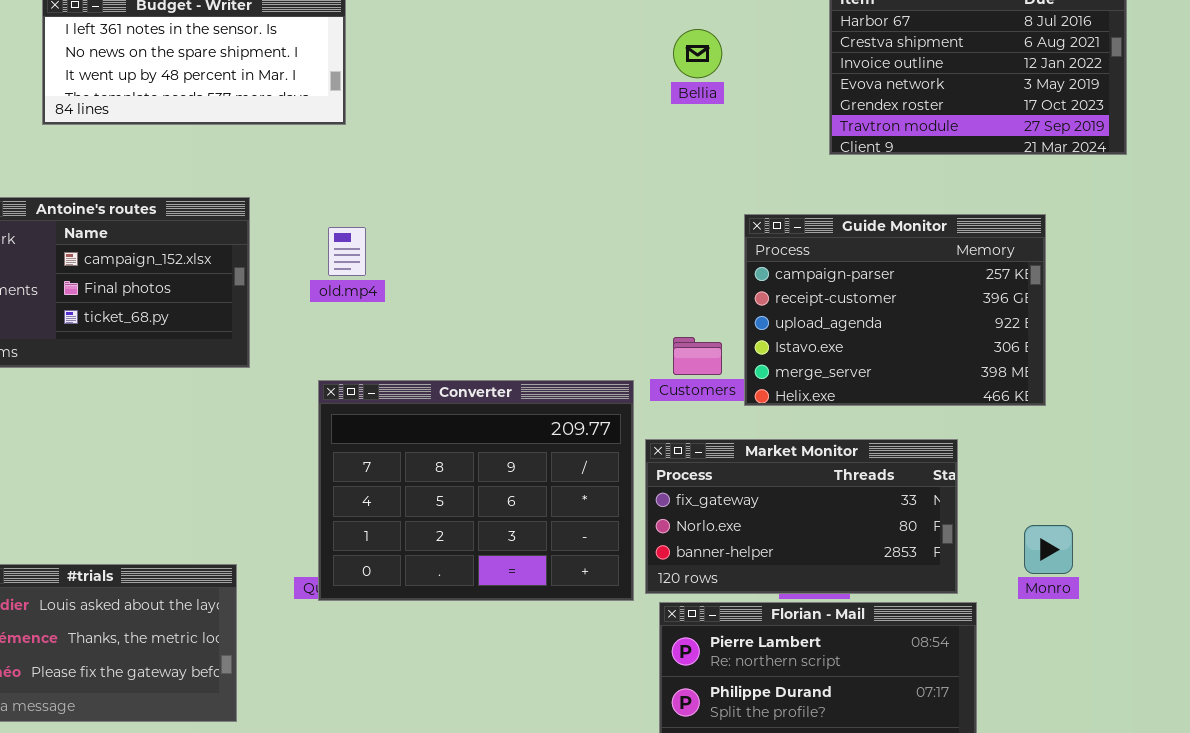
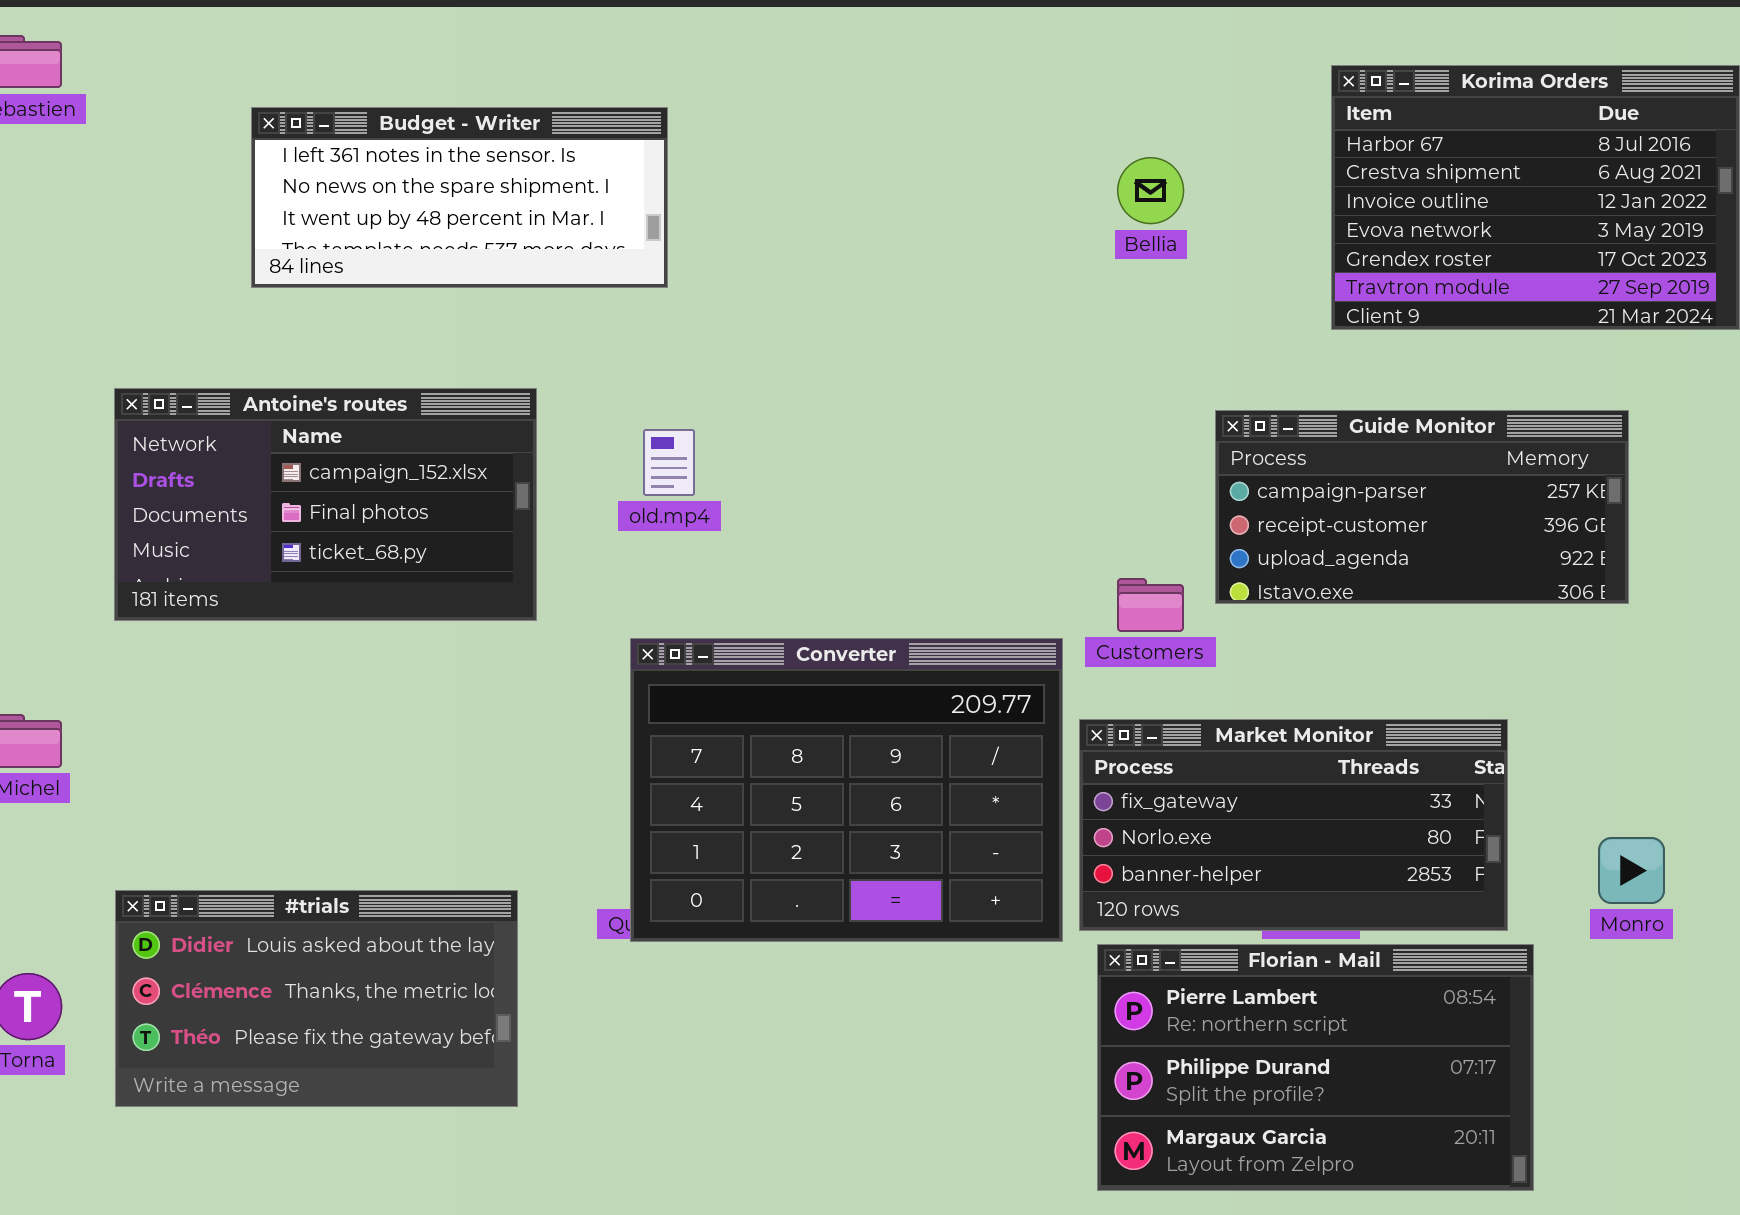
Guide Monitor: [744,214,1046,406] -> [1215,410,1629,604], resized

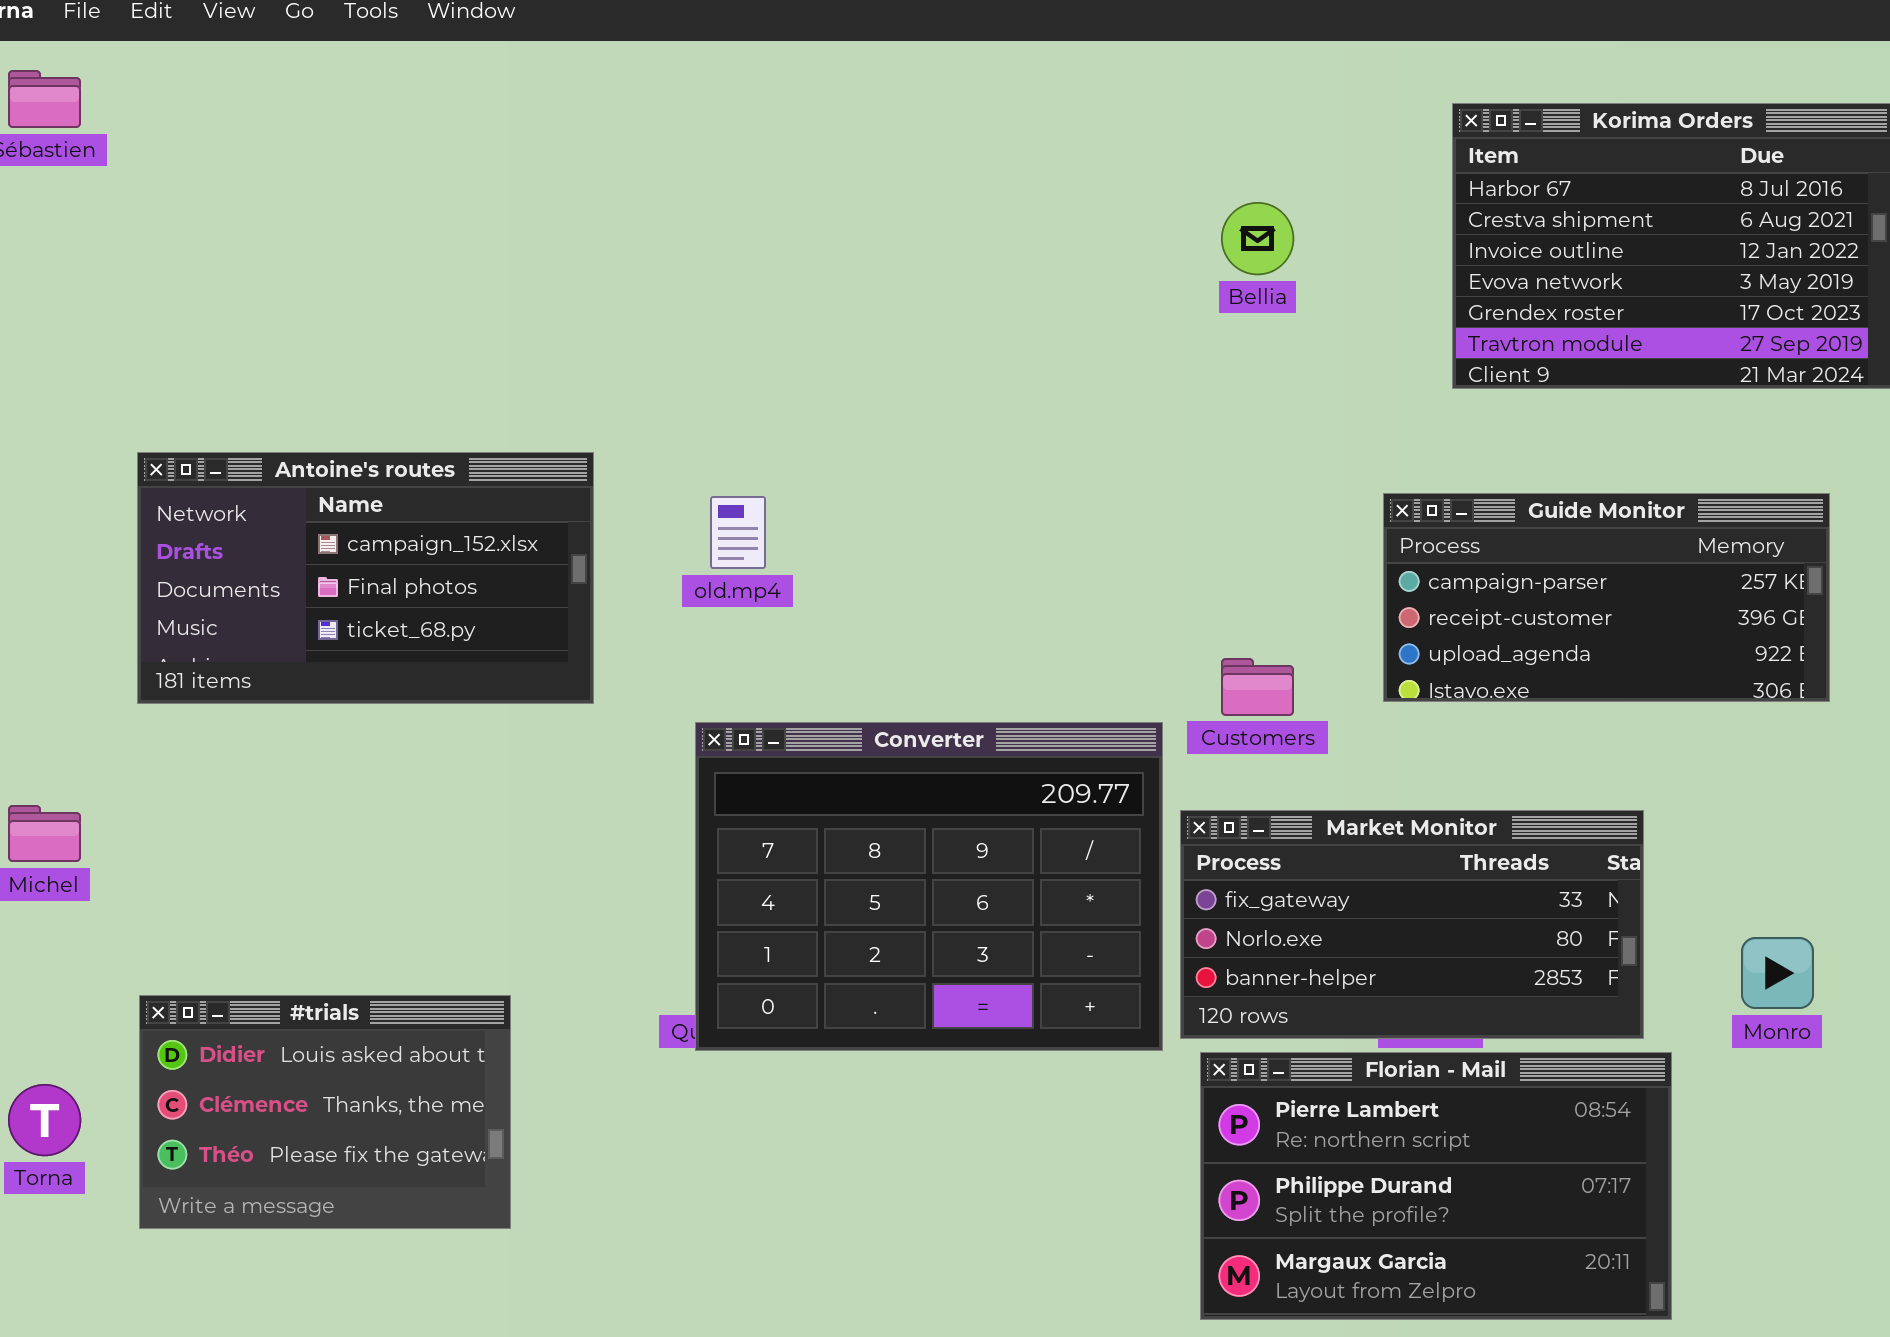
Budget - Writer: [251,107,668,288] -> none, closed
Guide Monitor: [1215,410,1629,604] -> [1383,493,1830,702], moved
#trials: [115,890,518,1107] -> [139,995,511,1229], resized

